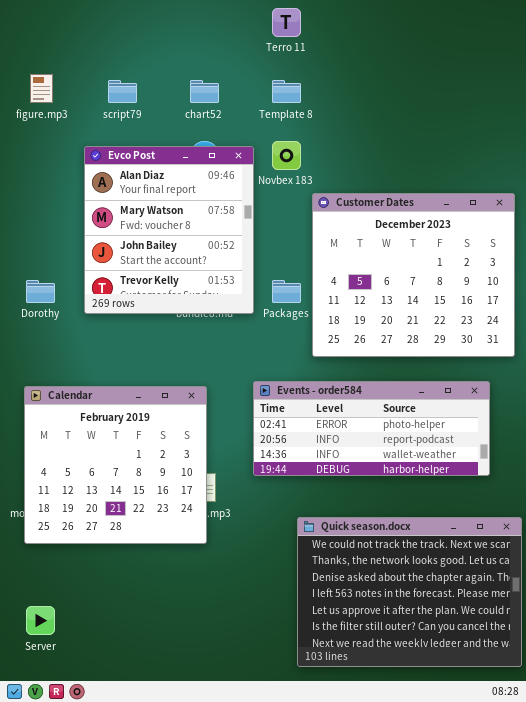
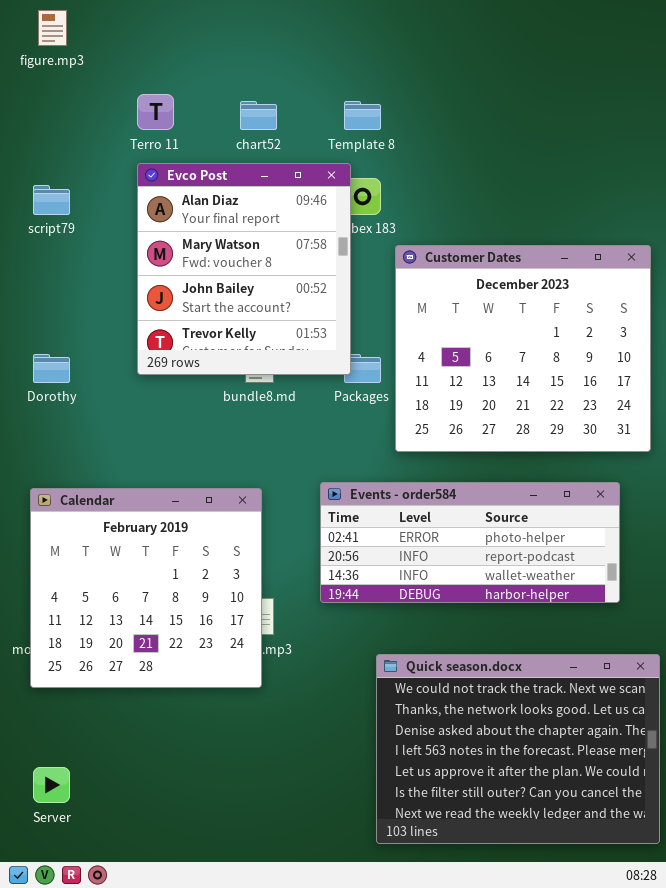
Terro 11: [272,8,301,37] -> [137,94,174,130], moved
figure.mp3: [30,74,53,103] -> [38,10,67,46], moved
script79: [108,80,137,103] -> [33,185,70,215], moved
Evco Post: [84,146,254,314] -> [137,163,351,375], moved

